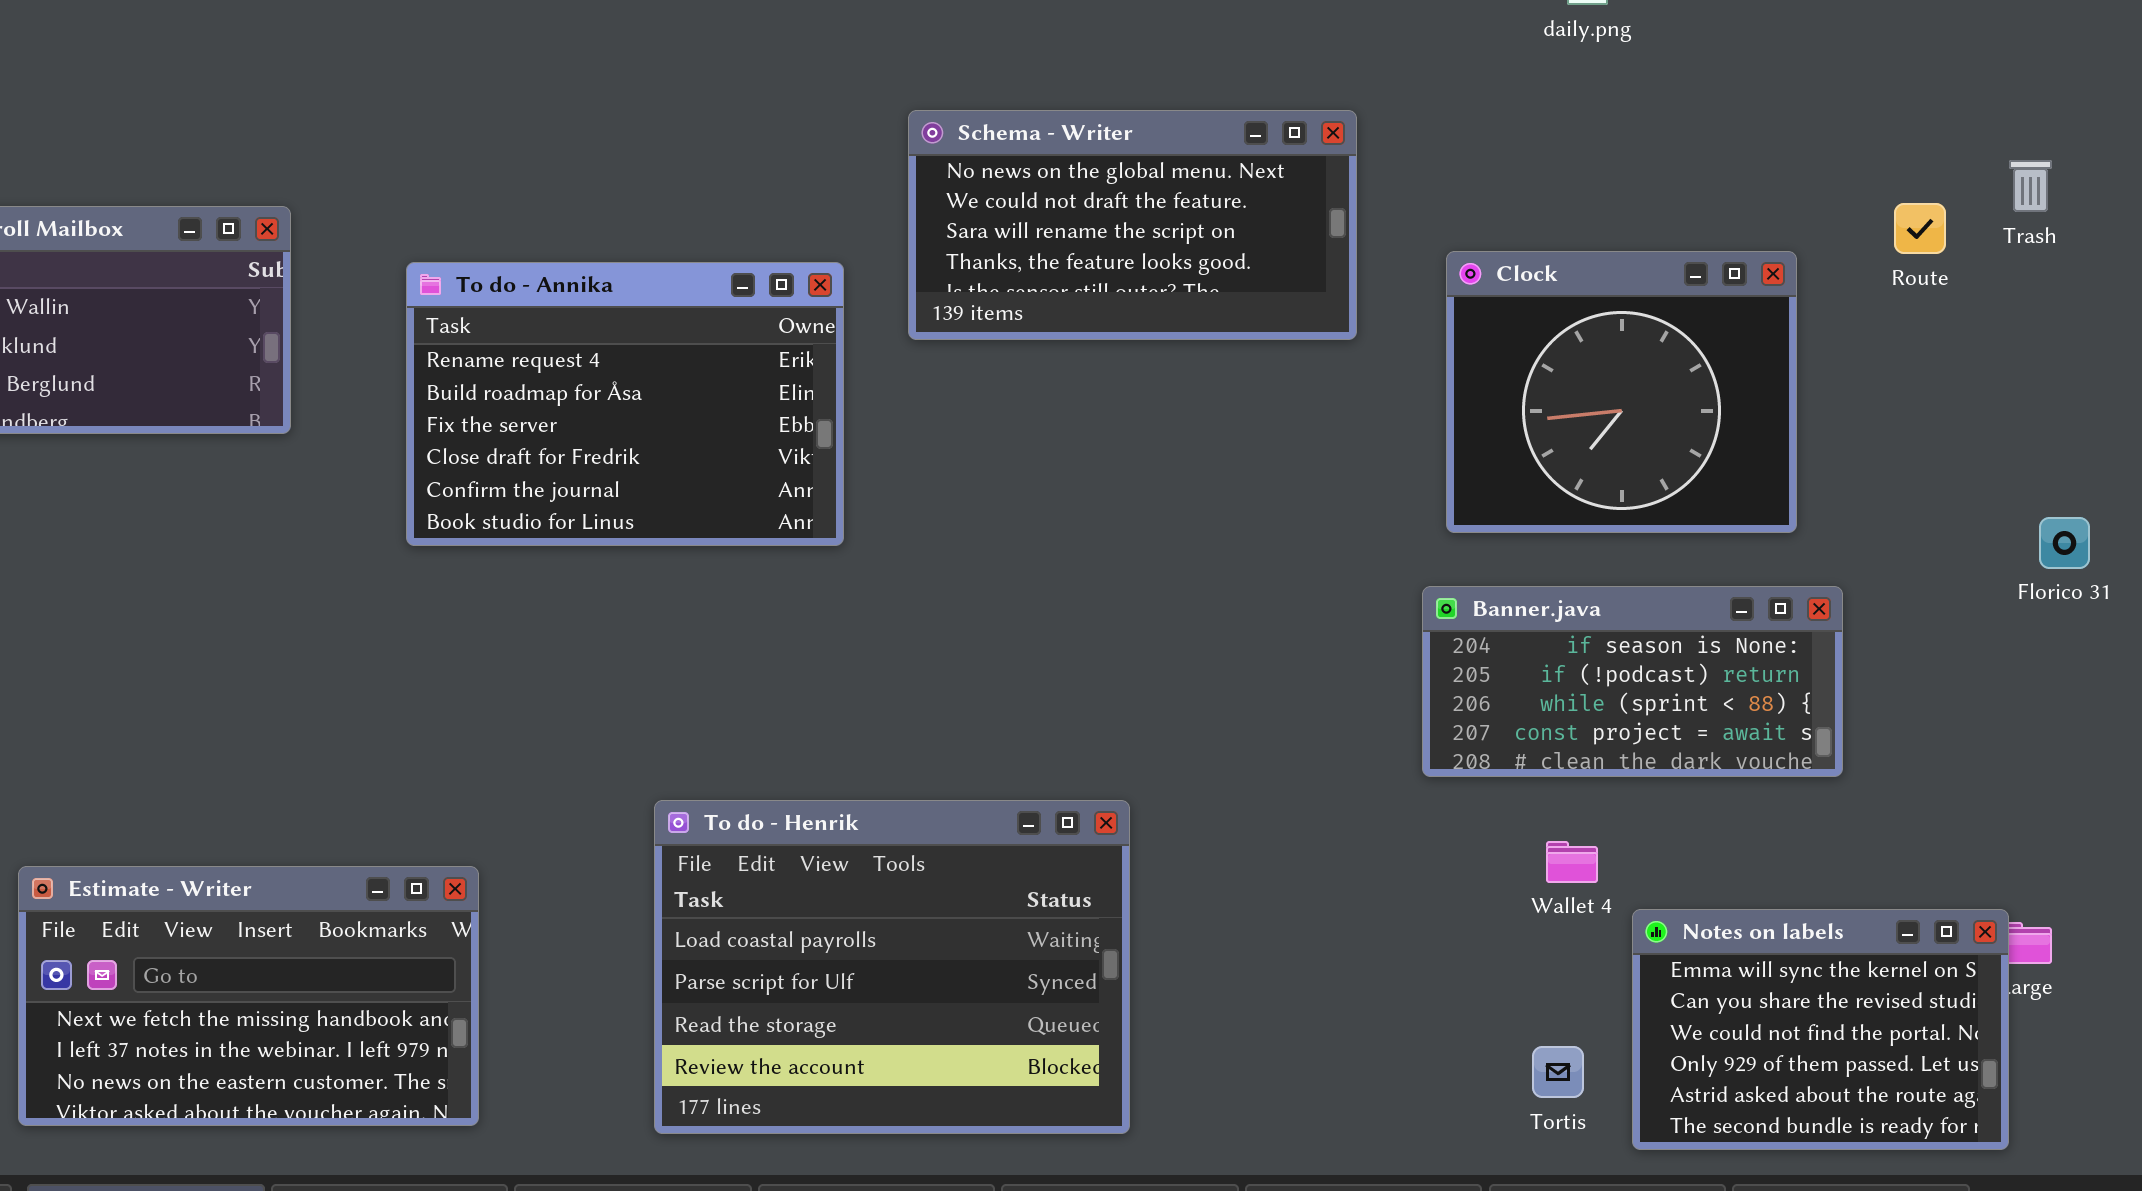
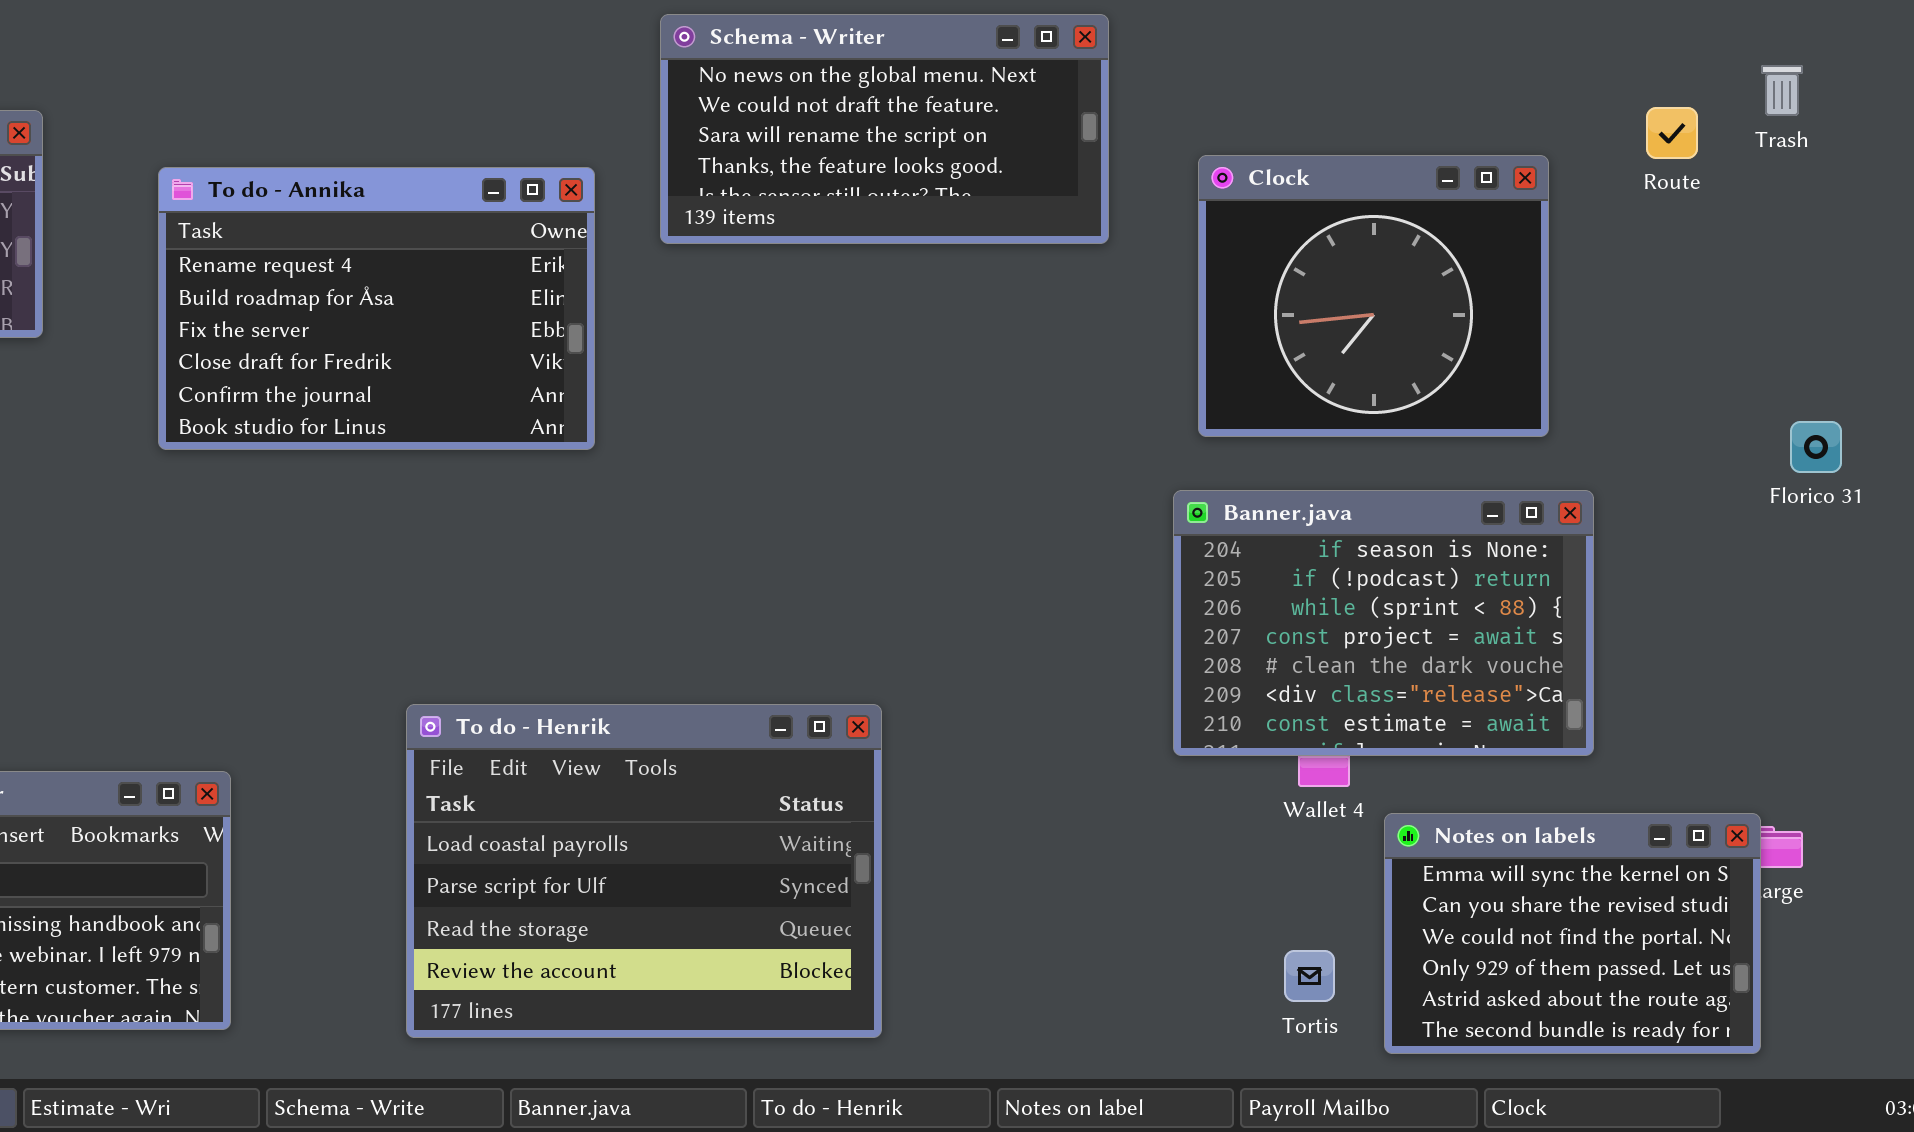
Banner.java: [1422,586,1843,777] -> [1173,490,1594,756], resized

